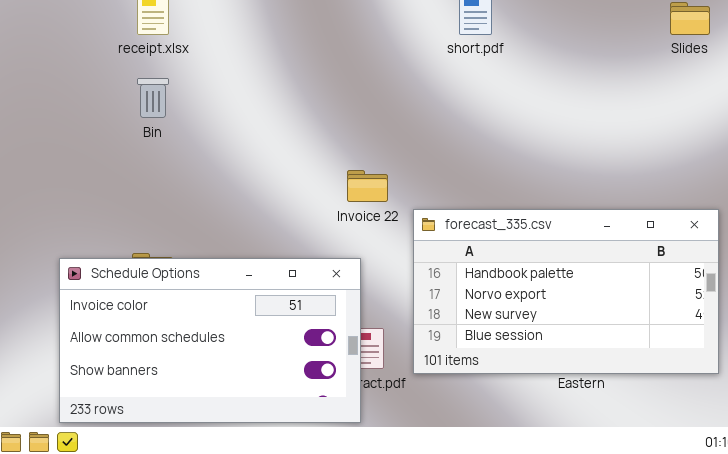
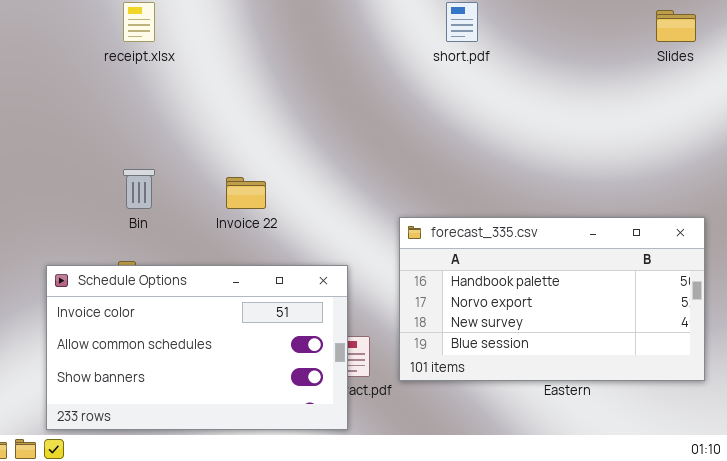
Bin: [137,78,169,118] -> [123,169,155,209], moved
Invoice 22: [347,170,388,202] -> [226,177,266,209], moved

